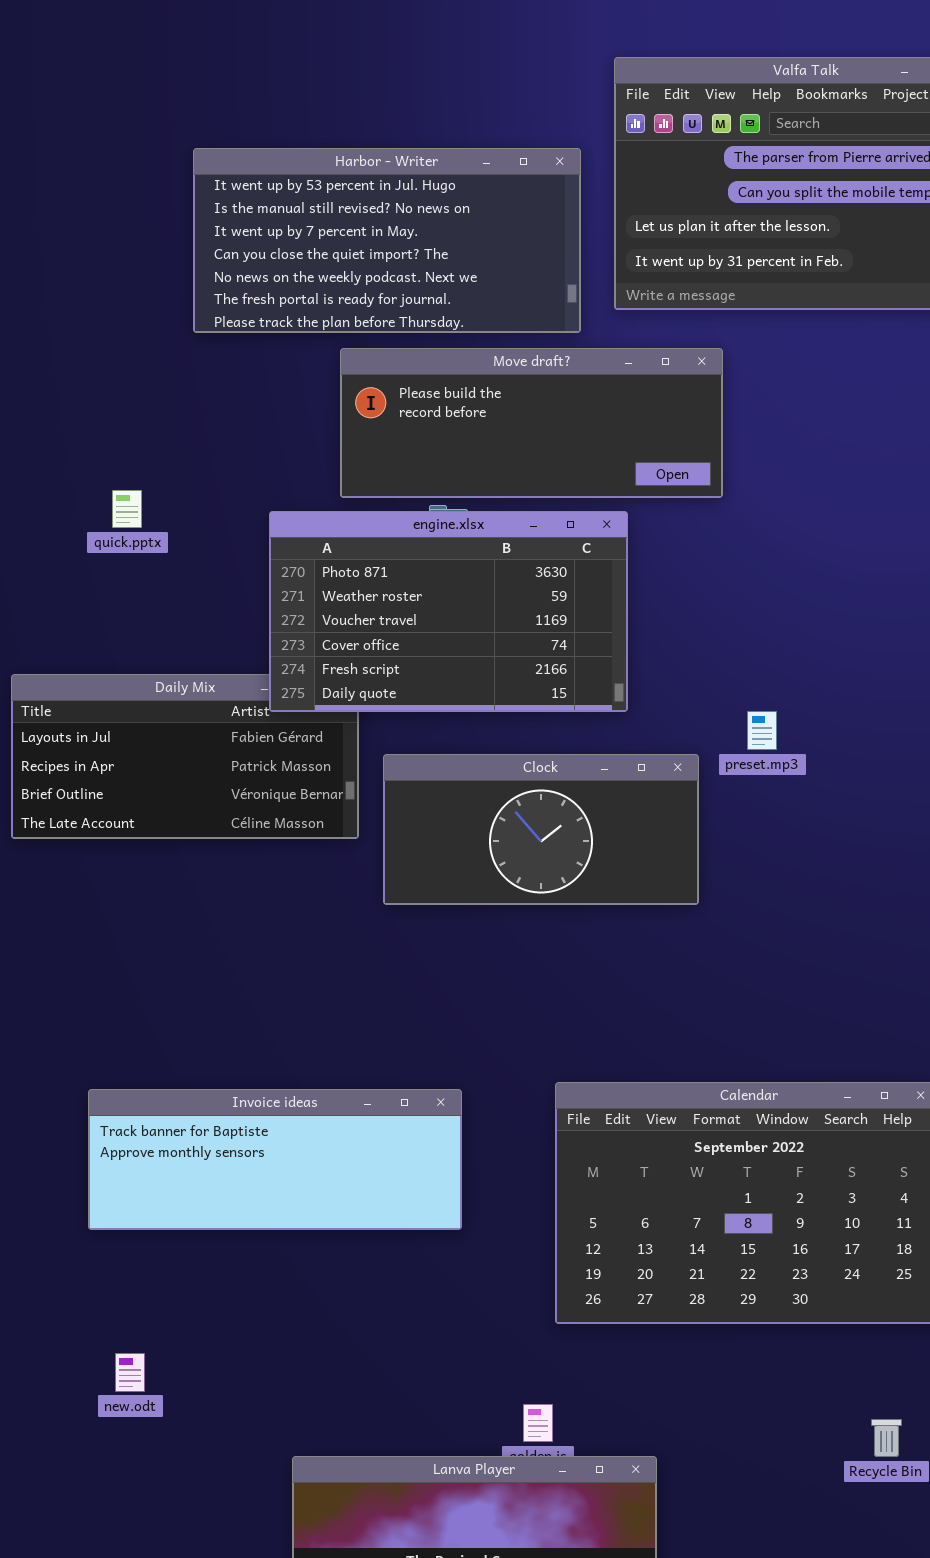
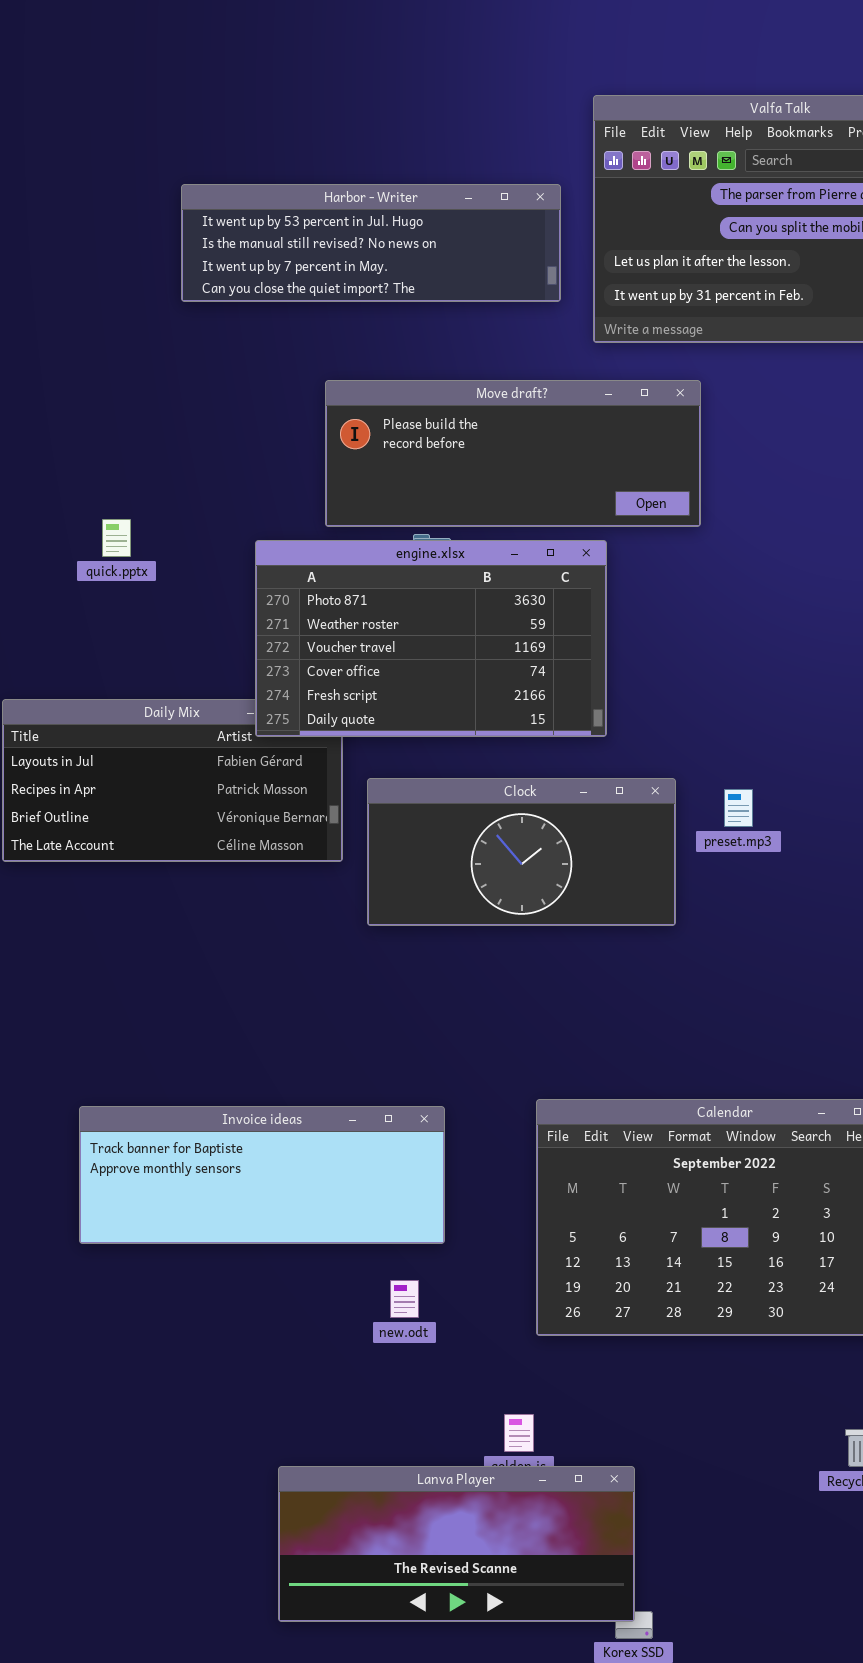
Harbor - Writer: [193,148,581,333] -> [181,184,561,302], resized
preset.mp3: [747,711,777,750] -> [724,789,753,827], moved
new.odt: [115,1353,145,1392] -> [390,1280,419,1318], moved

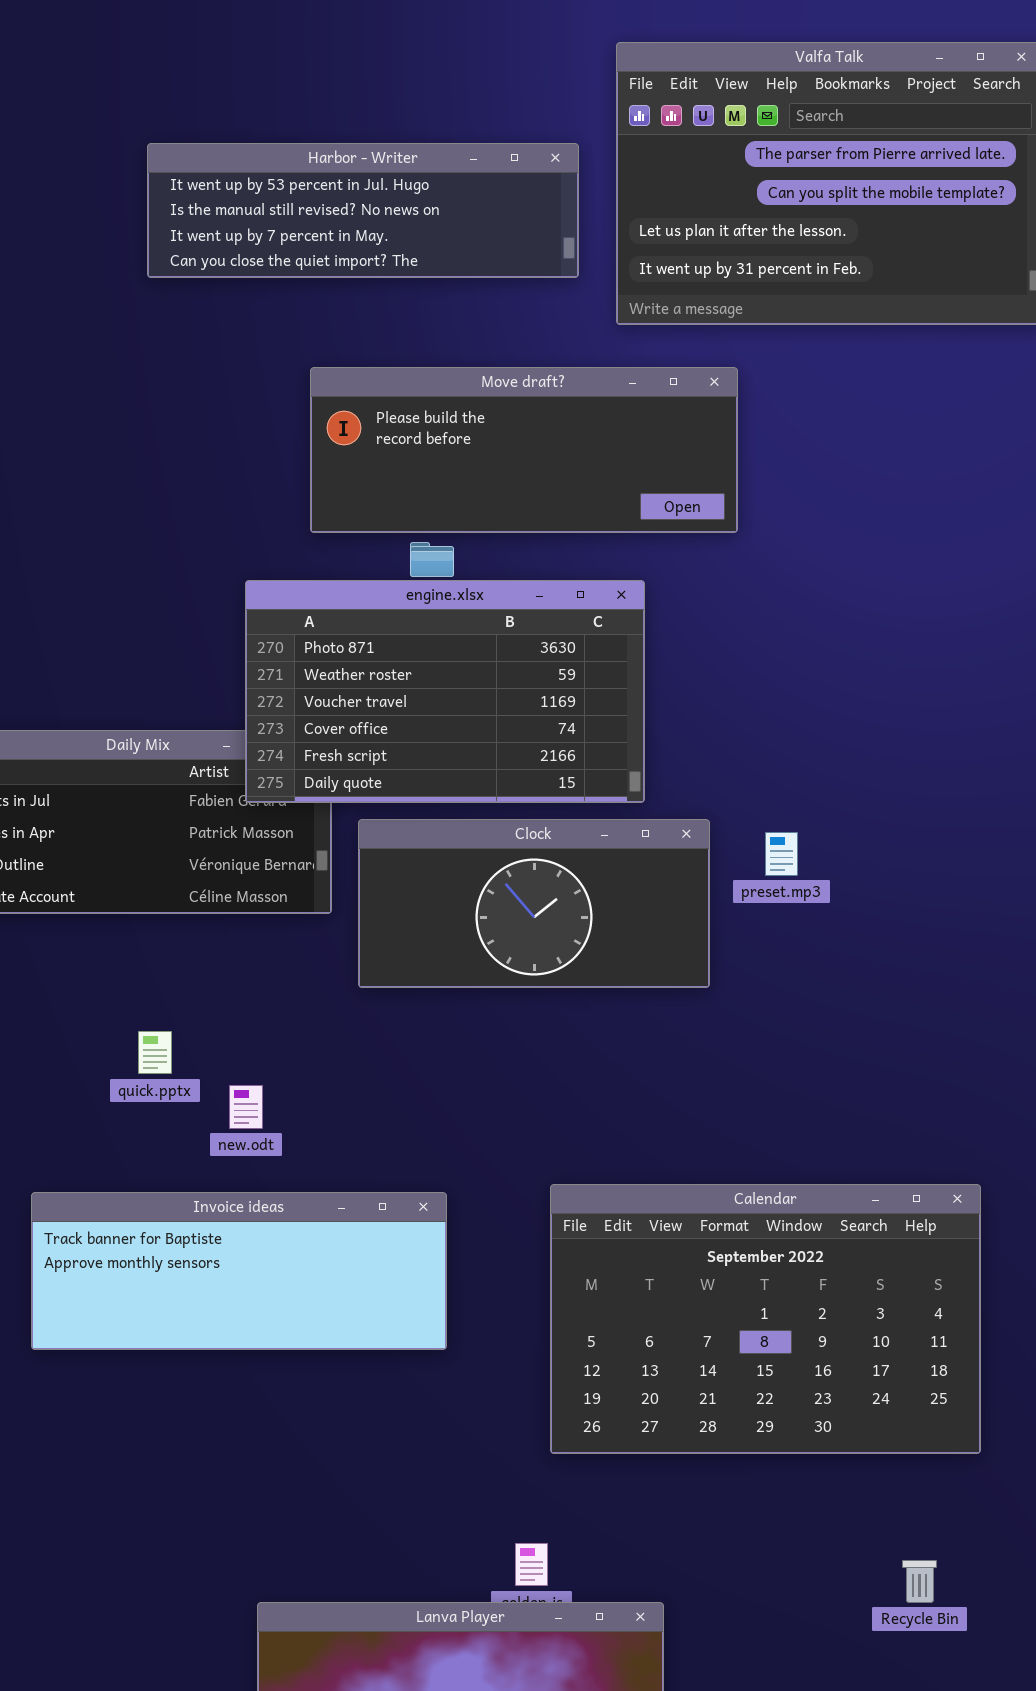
quick.pptx: [102,519,131,557] -> [138,1031,172,1074], moved
engine.xlsx: [255,540,607,737] -> [245,580,645,803], moved
new.odt: [390,1280,419,1318] -> [229,1085,263,1129], moved

